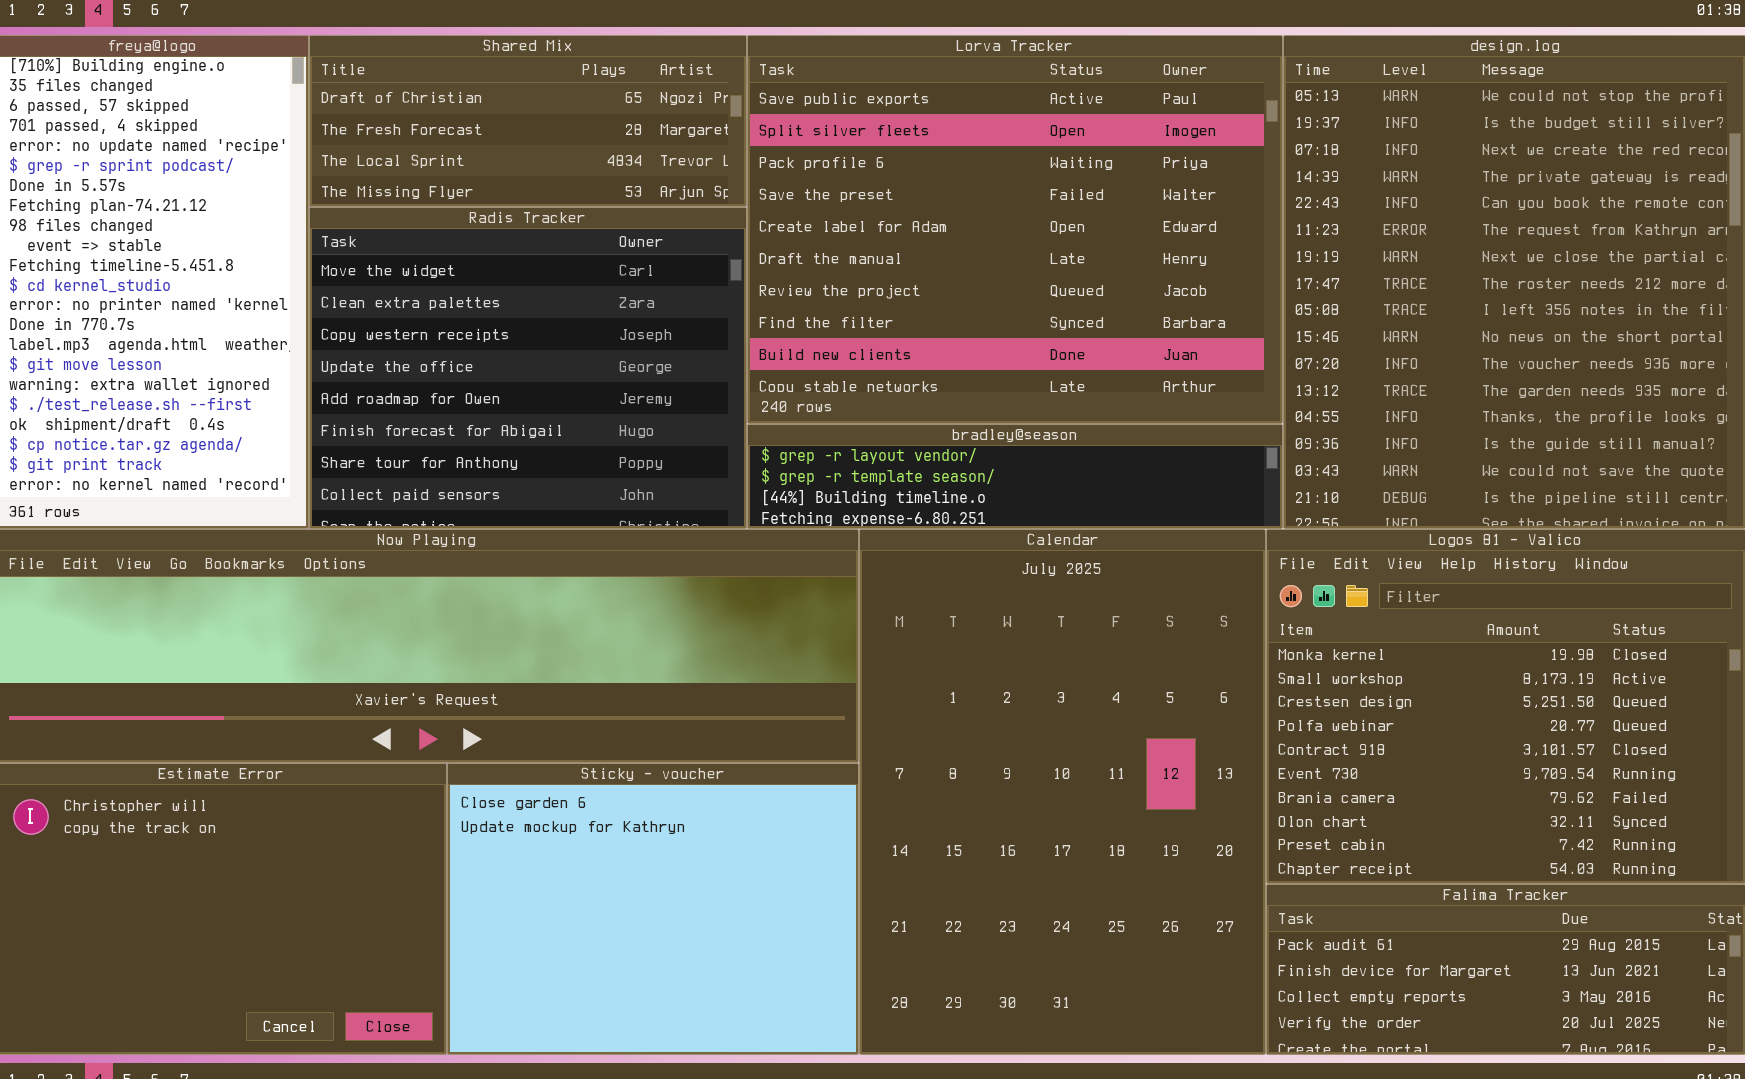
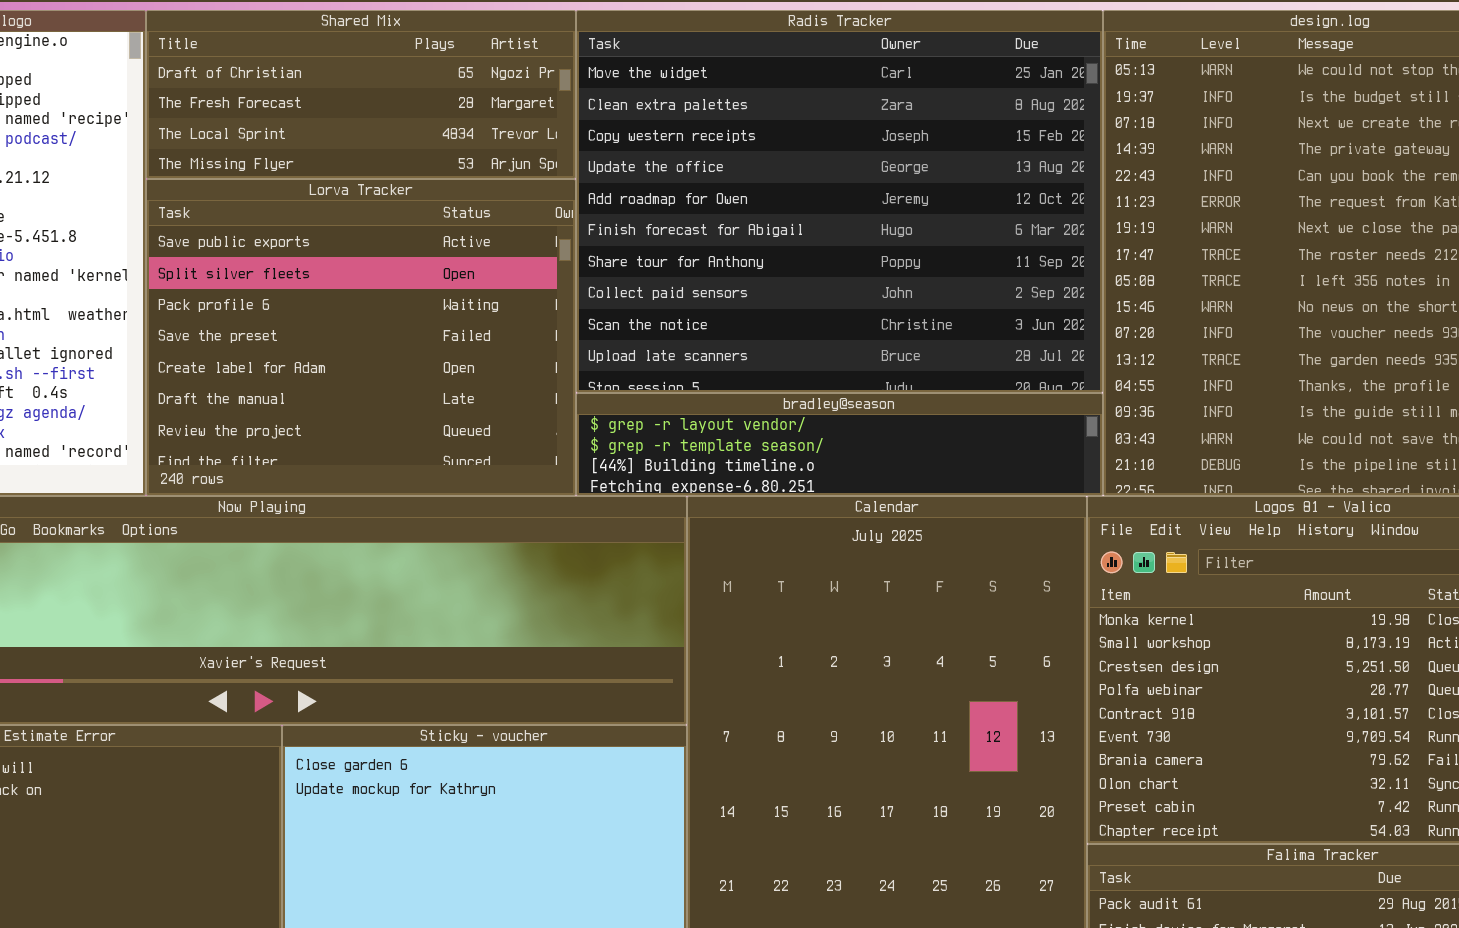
Lorva Tracker: [747,35,1283,424] -> [146,179,576,496], moved, resized
Radis Tracker: [309,207,747,529] -> [576,10,1103,393], moved, resized

